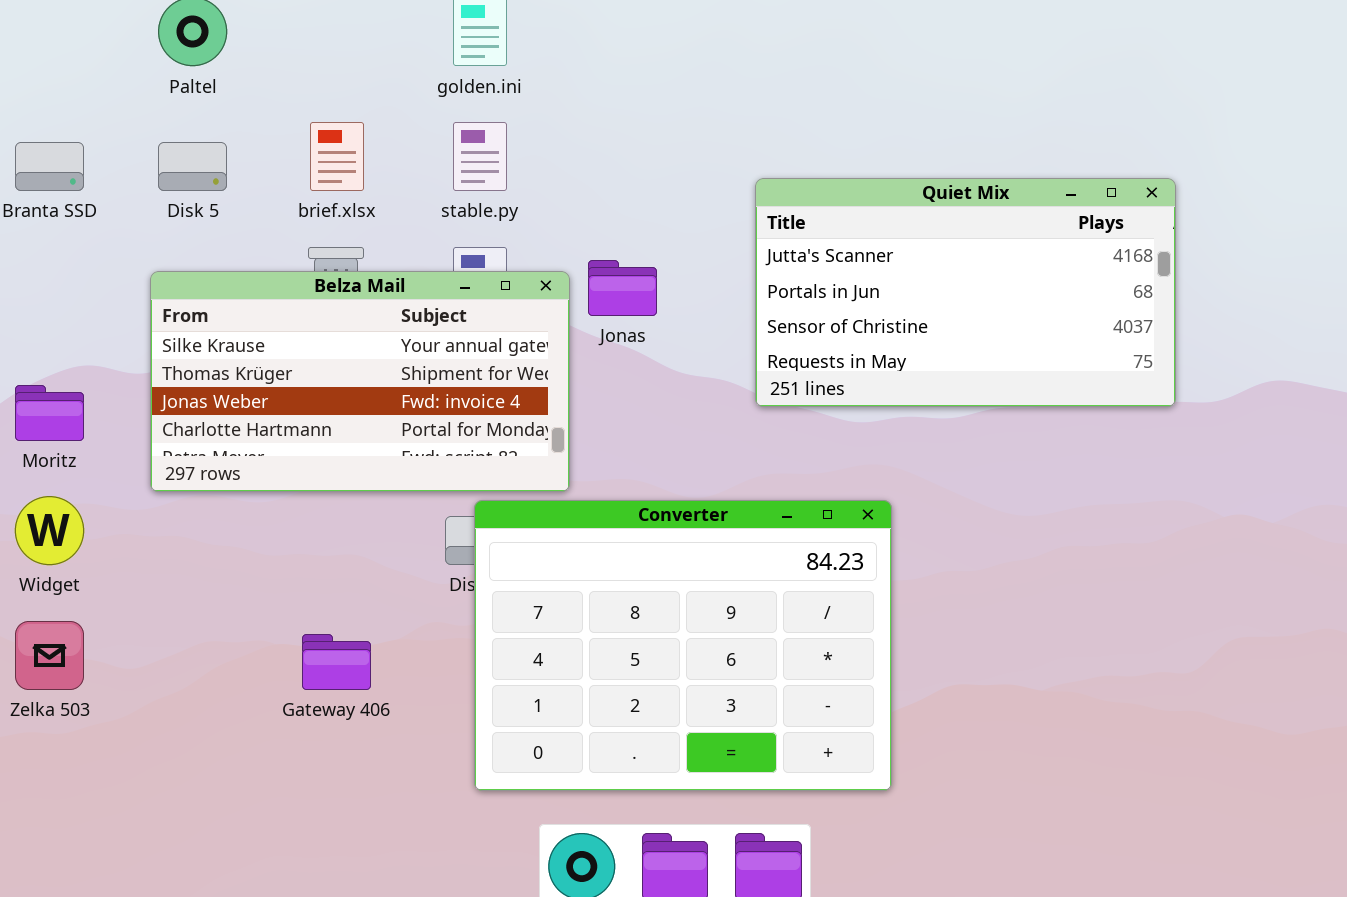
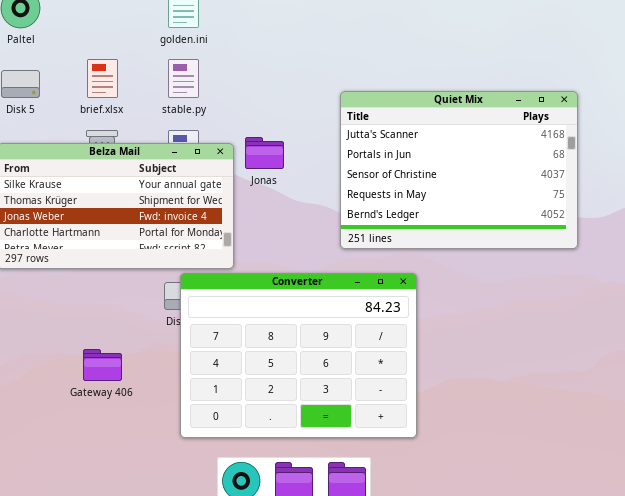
Quiet Mix: [755,178,1176,407] -> [340,91,578,249], resized

